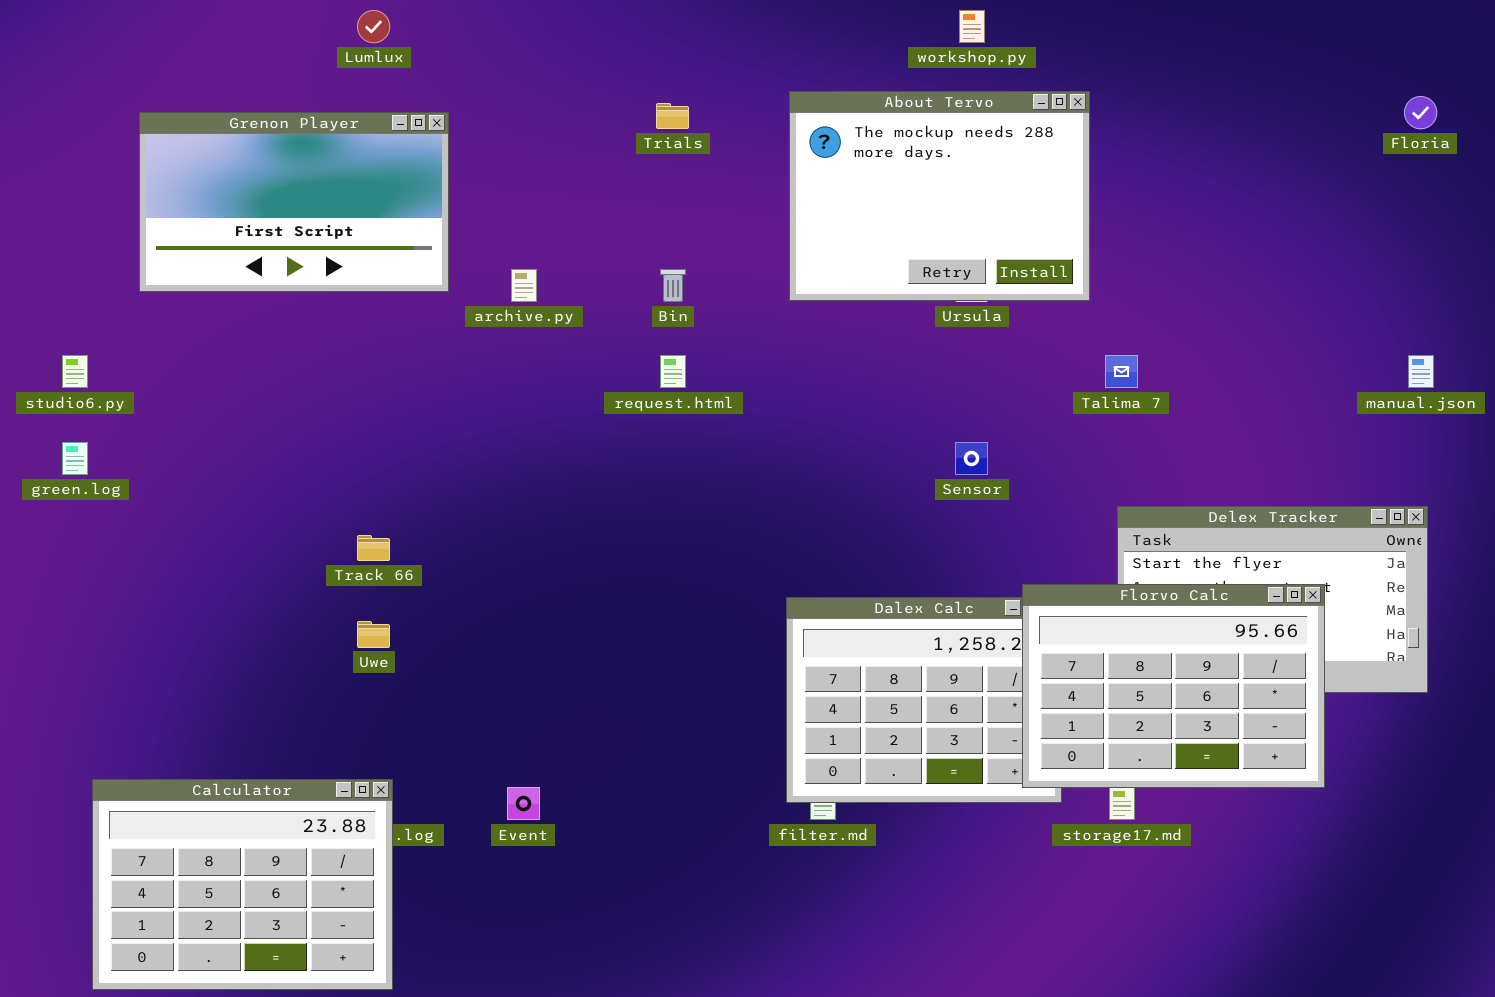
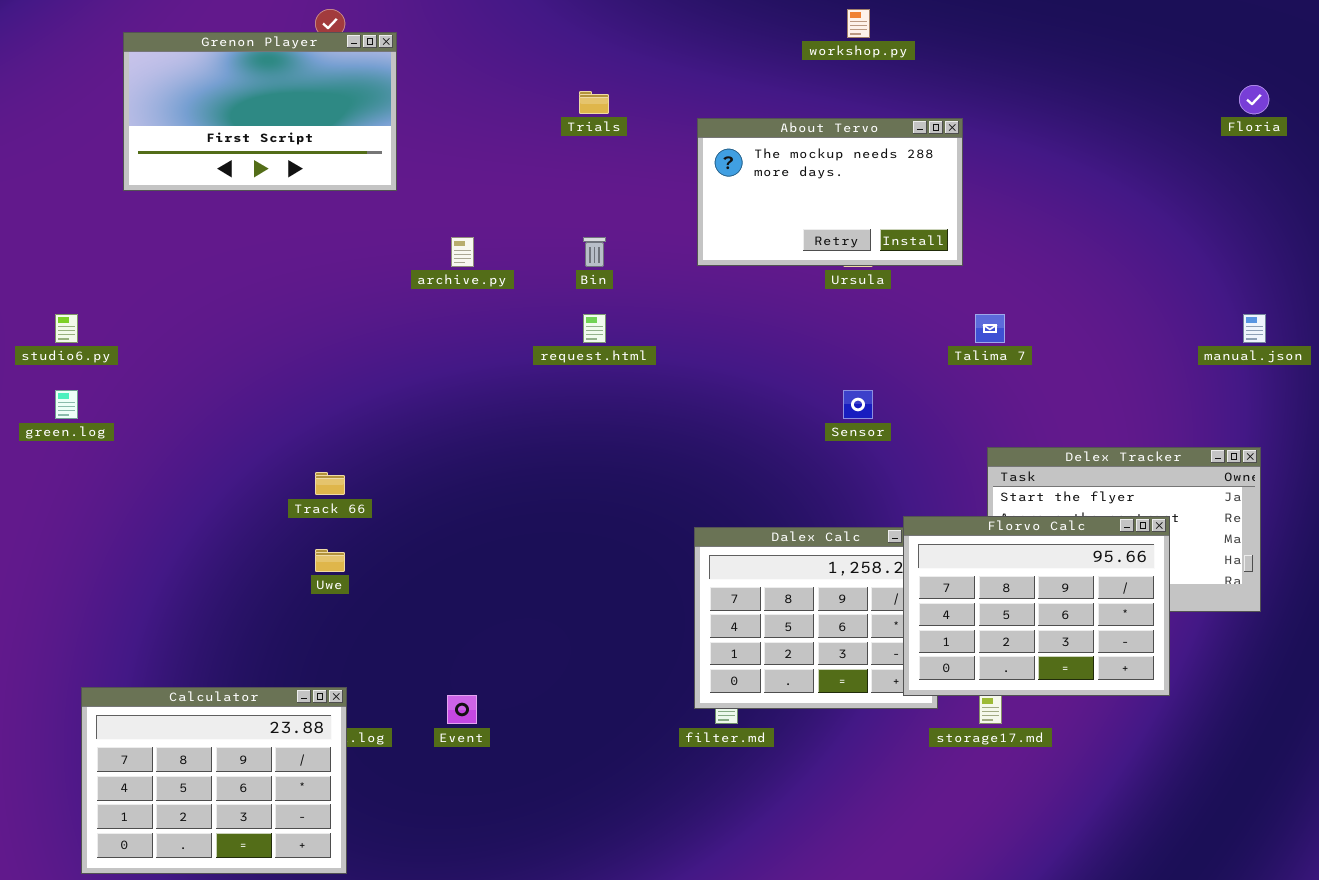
About Tervo: [789,91,1090,301] -> [697,118,963,266], resized
Grenon Player: [139,112,449,292] -> [123,32,397,191], moved

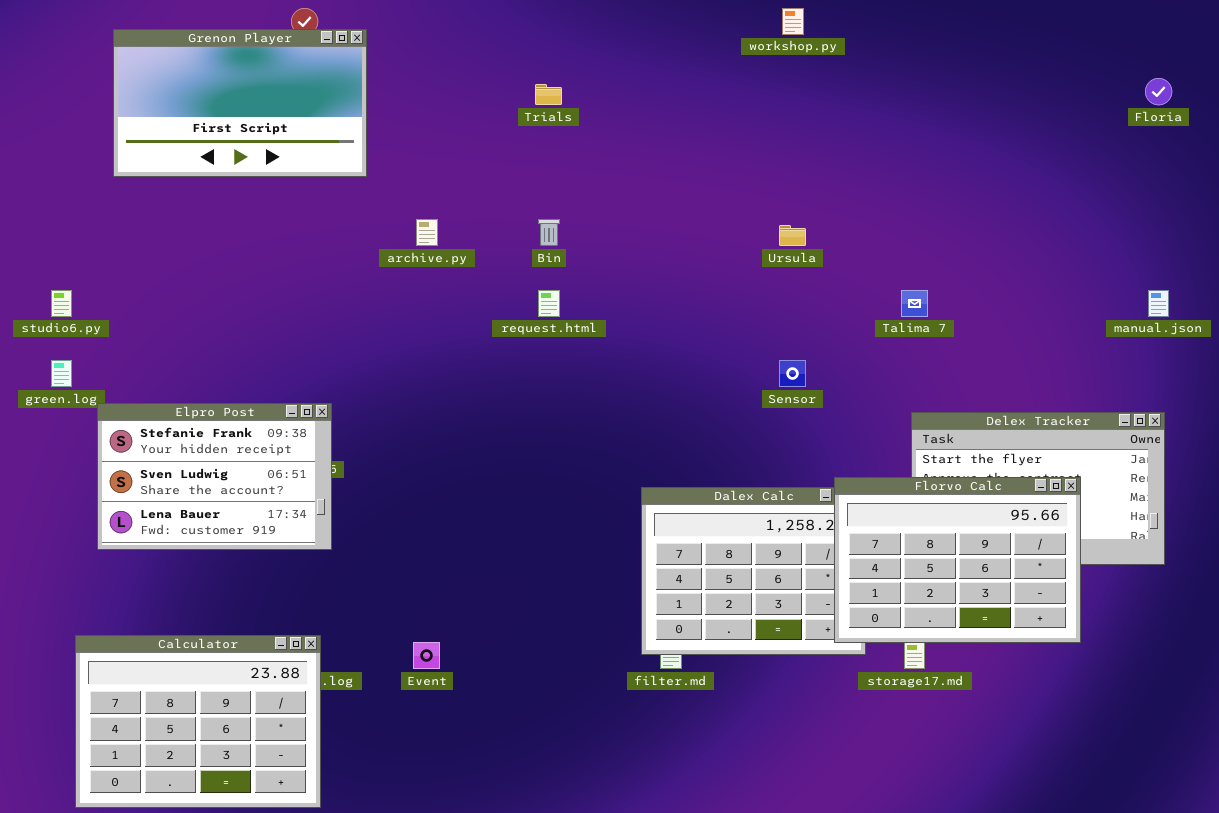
About Tervo: [697,118,963,266] -> none, closed
Elpro Post: none -> [97,403,332,550], opened

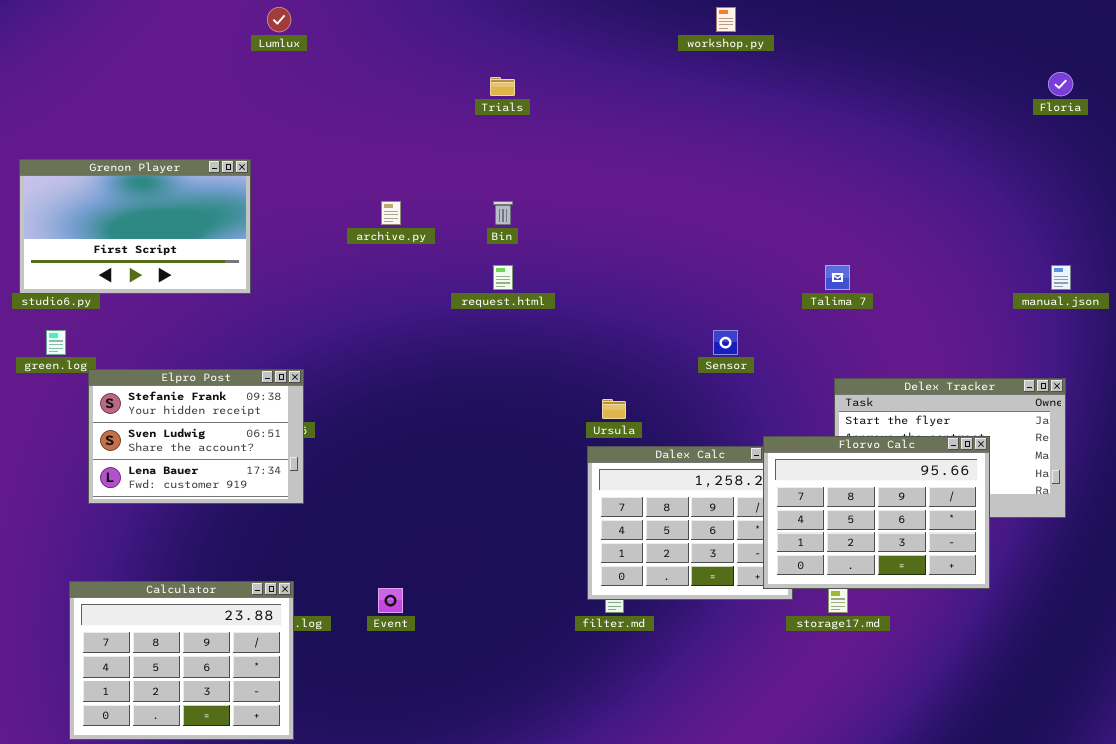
Grenon Player: [113,29,367,177] -> [19,159,251,294], moved
Ursula: [779,225,806,246] -> [602,399,626,419], moved

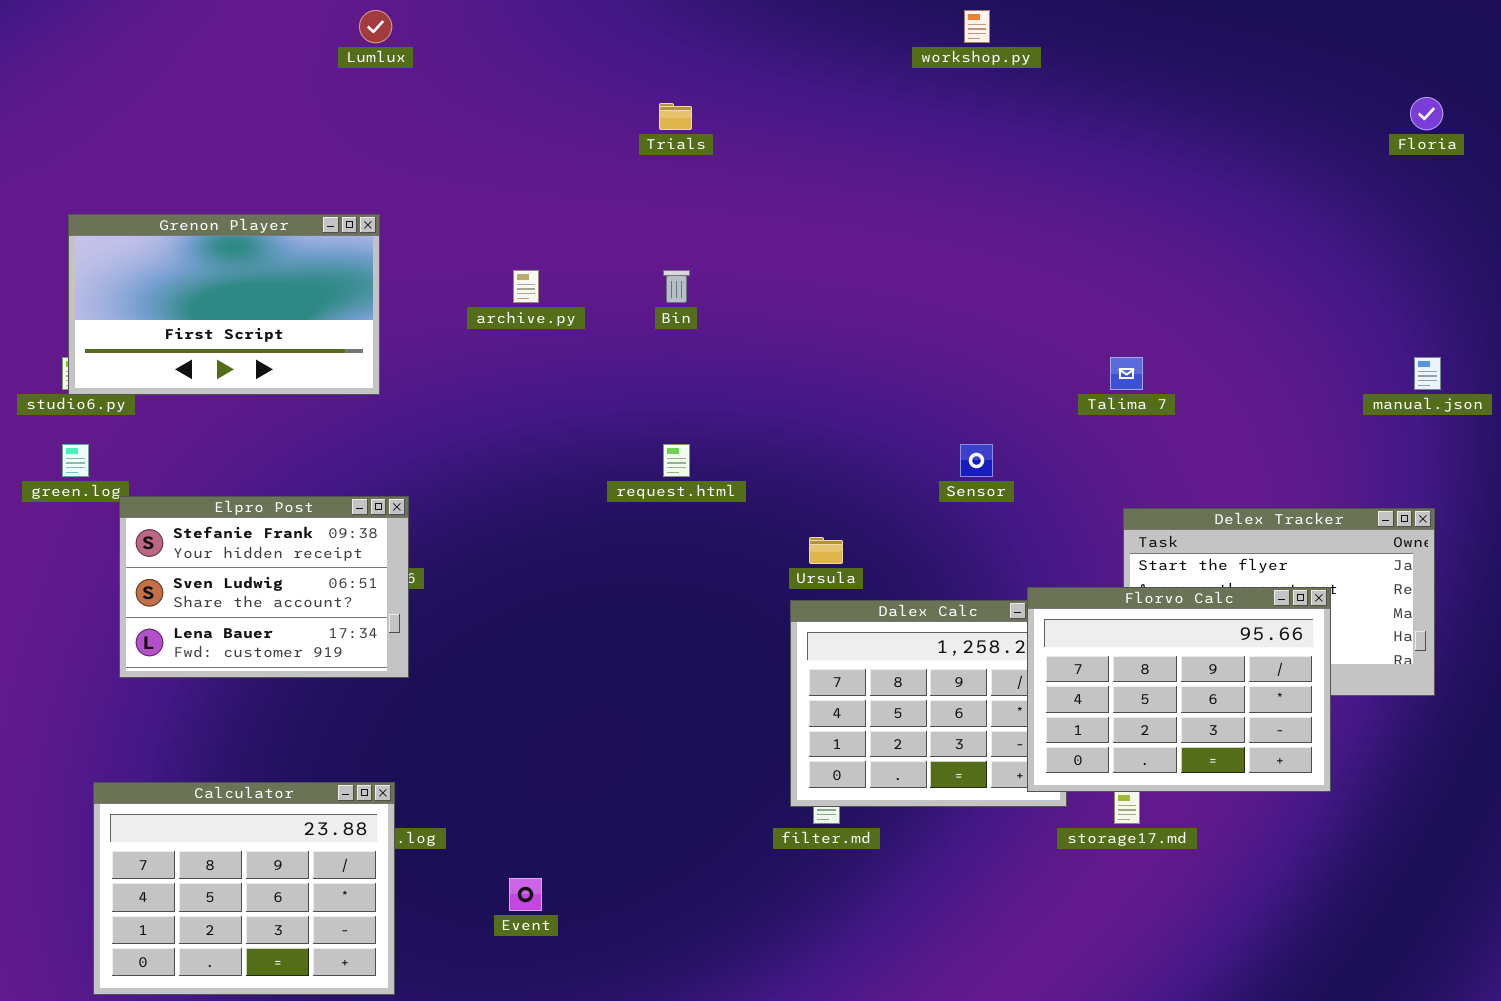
Grenon Player: [19,159,251,294] -> [68,214,380,395], moved
request.html: [493,265,513,290] -> [663,444,690,477], moved
Event: [378,588,403,613] -> [509,878,542,911], moved

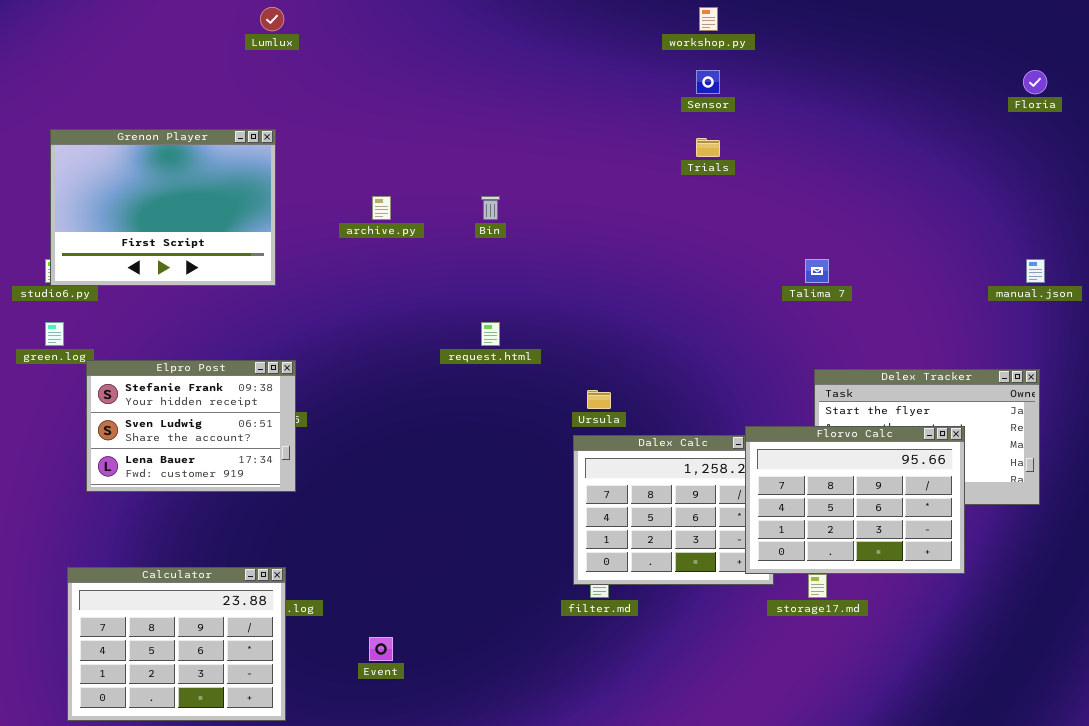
Trials: [659,103,692,130] -> [696,138,720,157], moved
Grenon Player: [68,214,380,395] -> [50,129,276,286], resized
Sensor: [960,444,993,477] -> [696,70,720,94], moved

